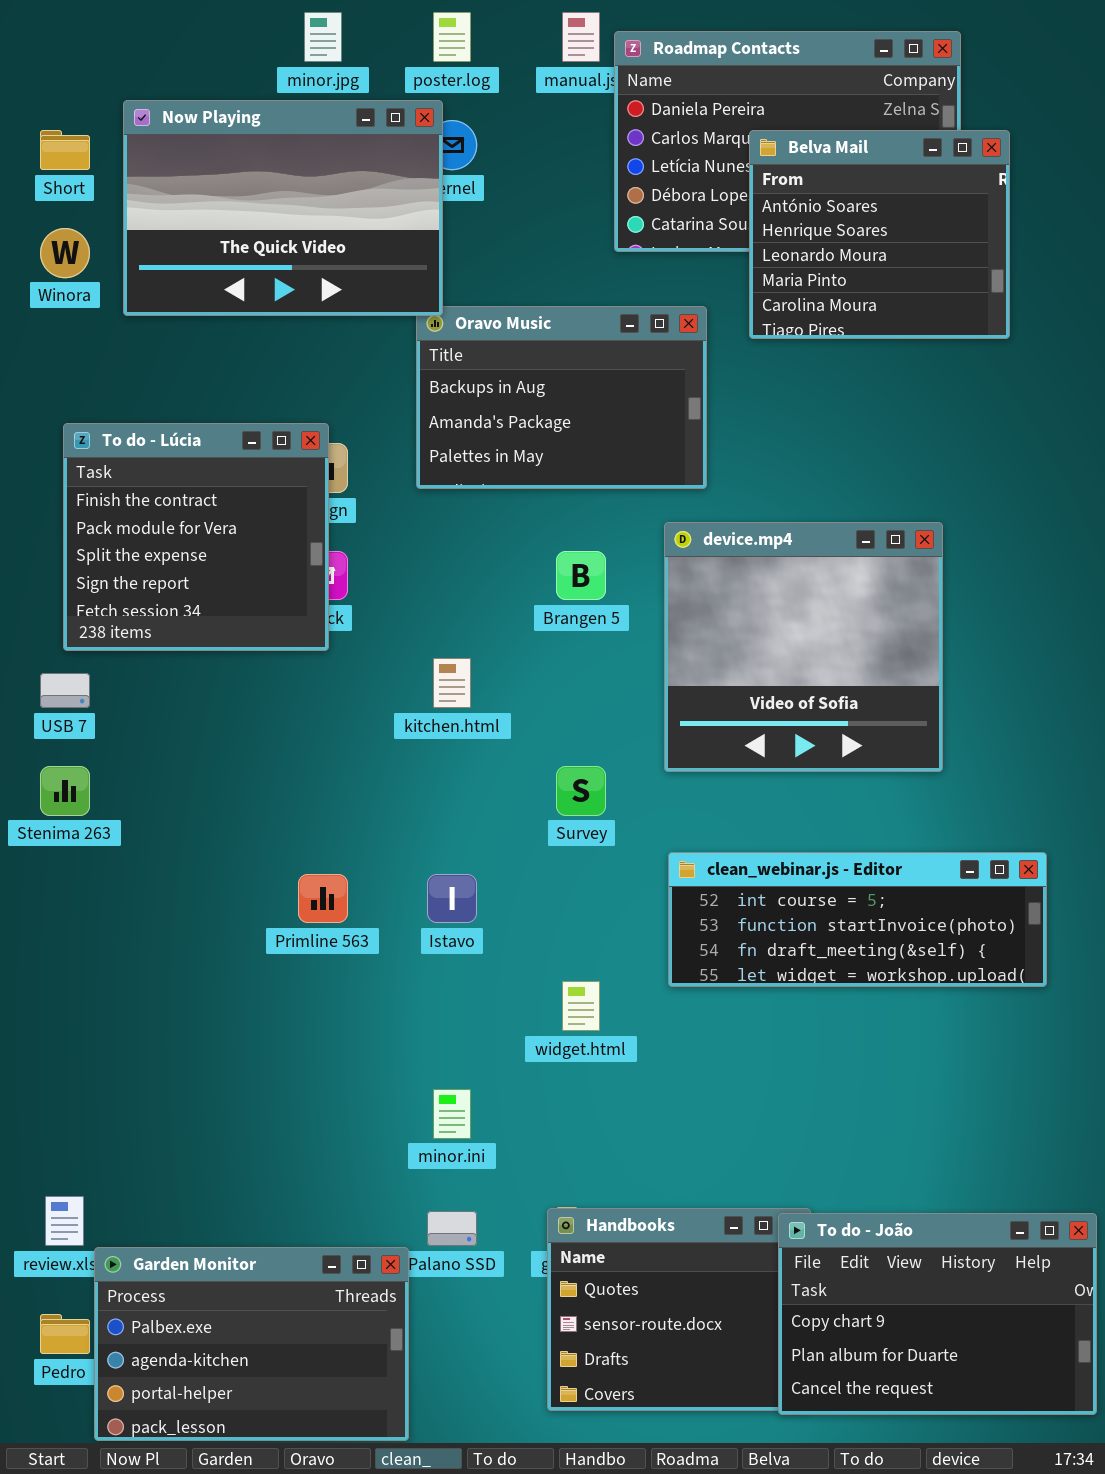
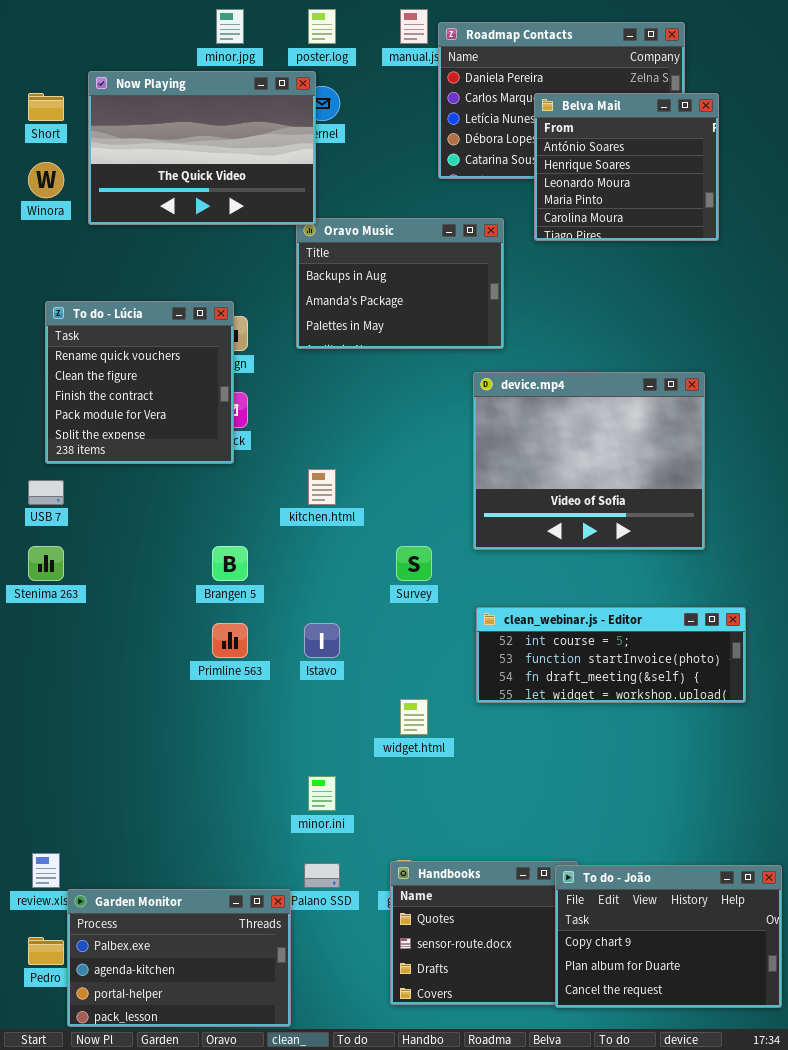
To do - Lúcia: [63,423,329,651] -> [45,301,234,464], scrolled up 2 rows
device.mp4: [664,522,943,772] -> [473,372,705,550], resized
Brangen 5: [556,551,606,600] -> [212,546,248,581], moved

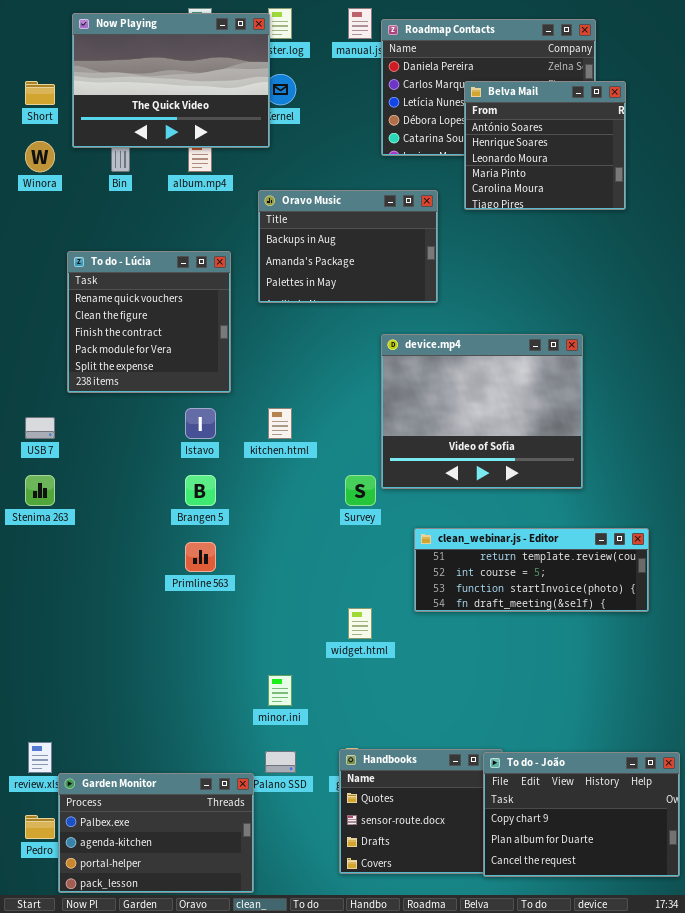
Now Playing: [88,71,316,225] -> [72,13,270,148], moved
To do - Lúcia: [45,301,234,464] -> [67,251,231,393], moved
device.mp4: [473,372,705,550] -> [381,334,583,489], moved
clean_webinar.js - Editor: [476,607,746,703] -> [414,528,649,612], scrolled up 1 row
Istavo: [304,623,340,658] -> [185,408,216,439], moved

